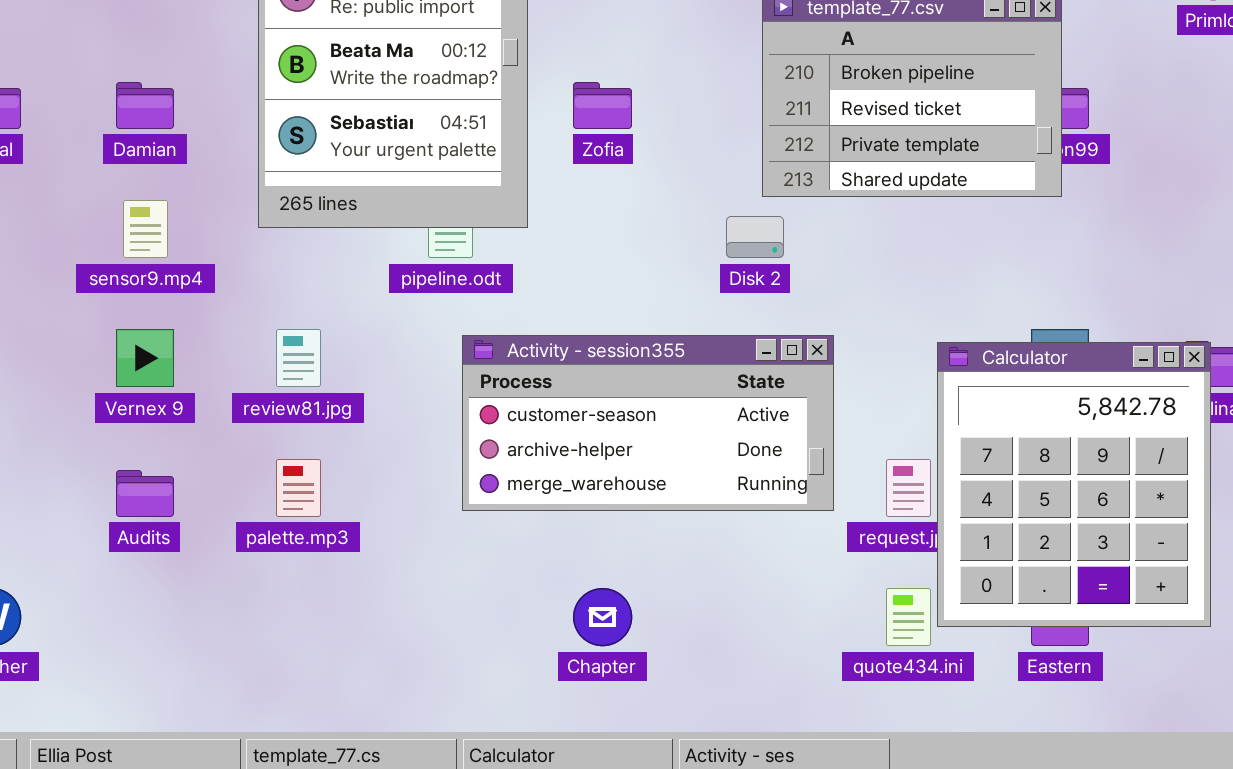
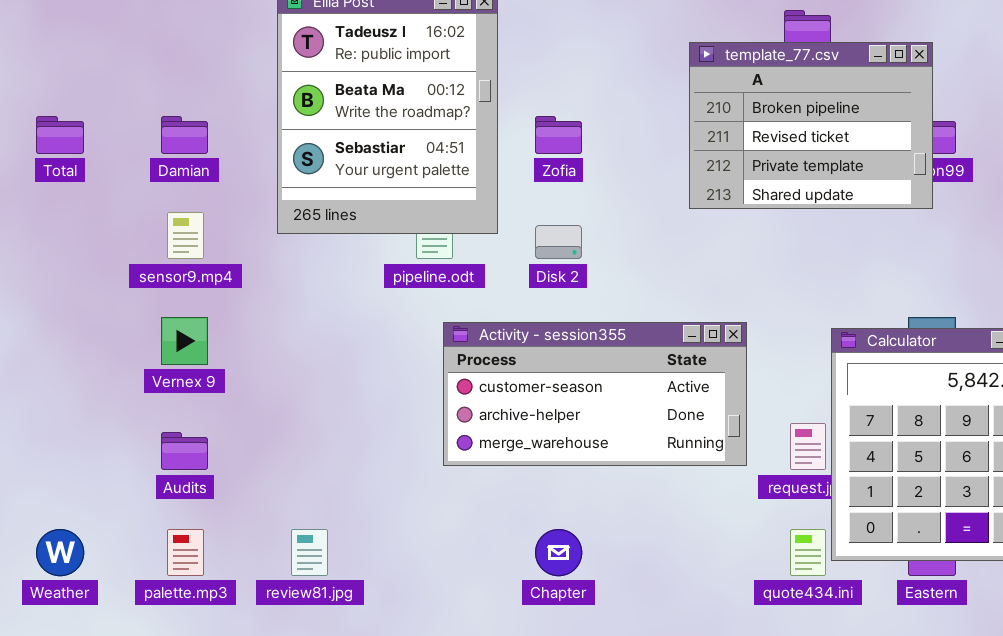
Disk 2: [726,216,784,258] -> [535,225,582,259], moved
review81.jpg: [276,329,321,387] -> [291,529,328,576], moved
palette.mp3: [276,459,321,517] -> [167,529,204,576], moved

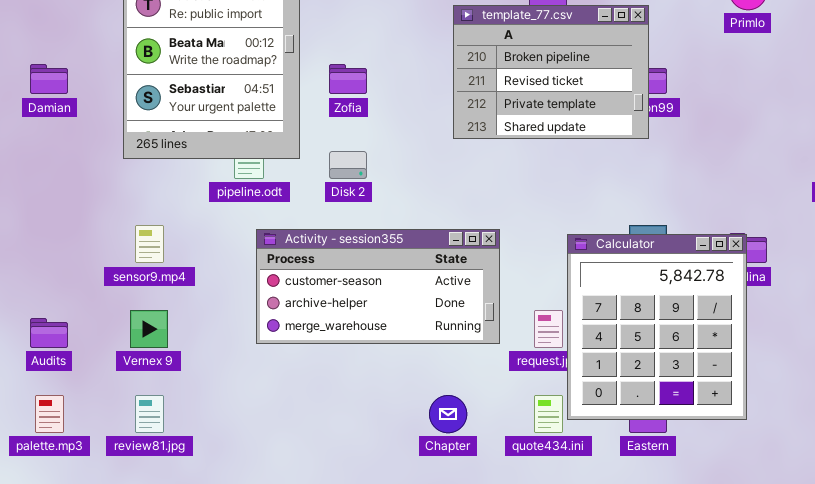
sensor9.mp4: [167,212,204,259] -> [135,225,164,263], moved
Vernex 9: [161,317,208,365] -> [130,310,168,348], moved
Chapter: [535,529,582,576] -> [429,395,467,433], moved

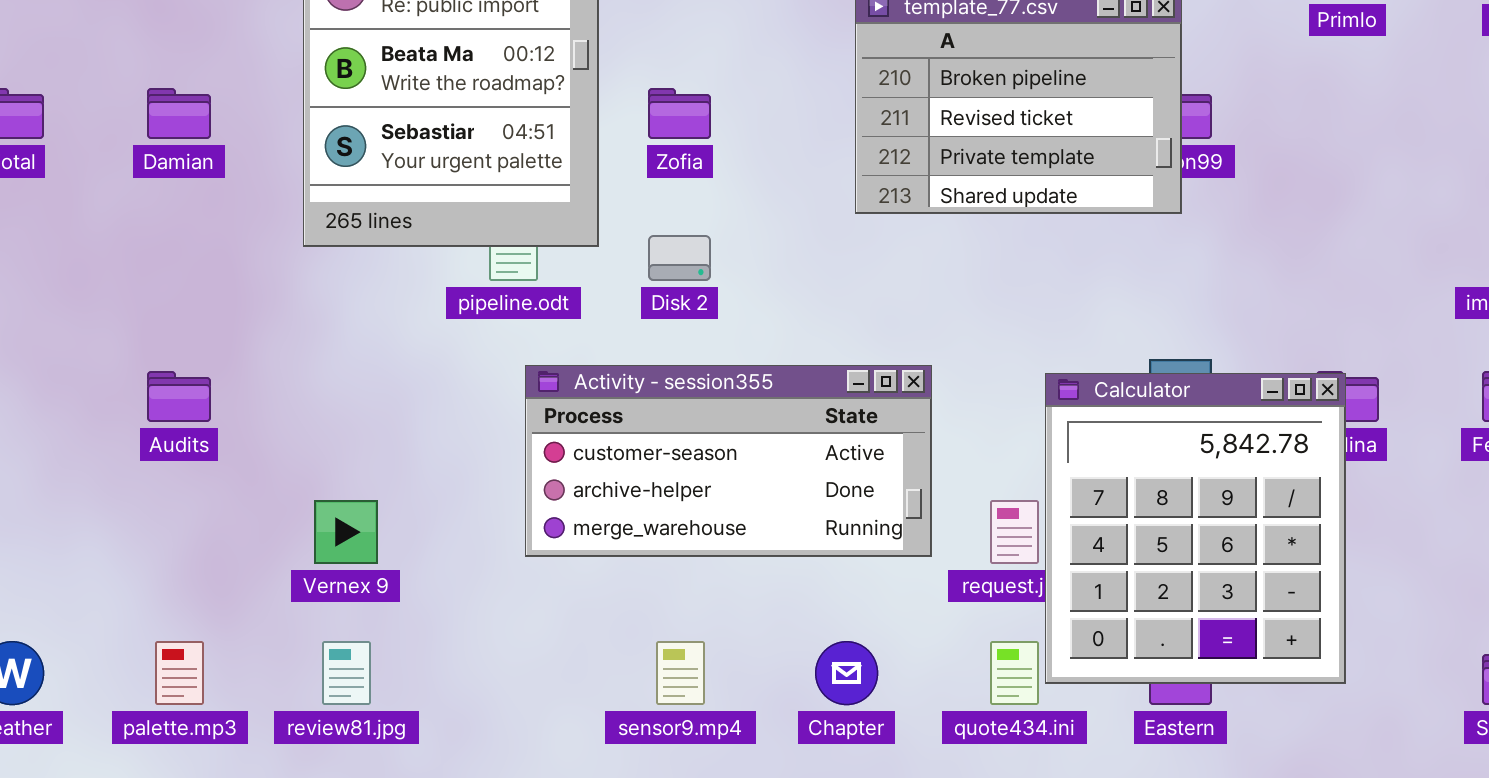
sensor9.mp4: [135,225,164,263] -> [656,641,705,705], moved
Audits: [30,318,68,348] -> [147,371,211,422], moved

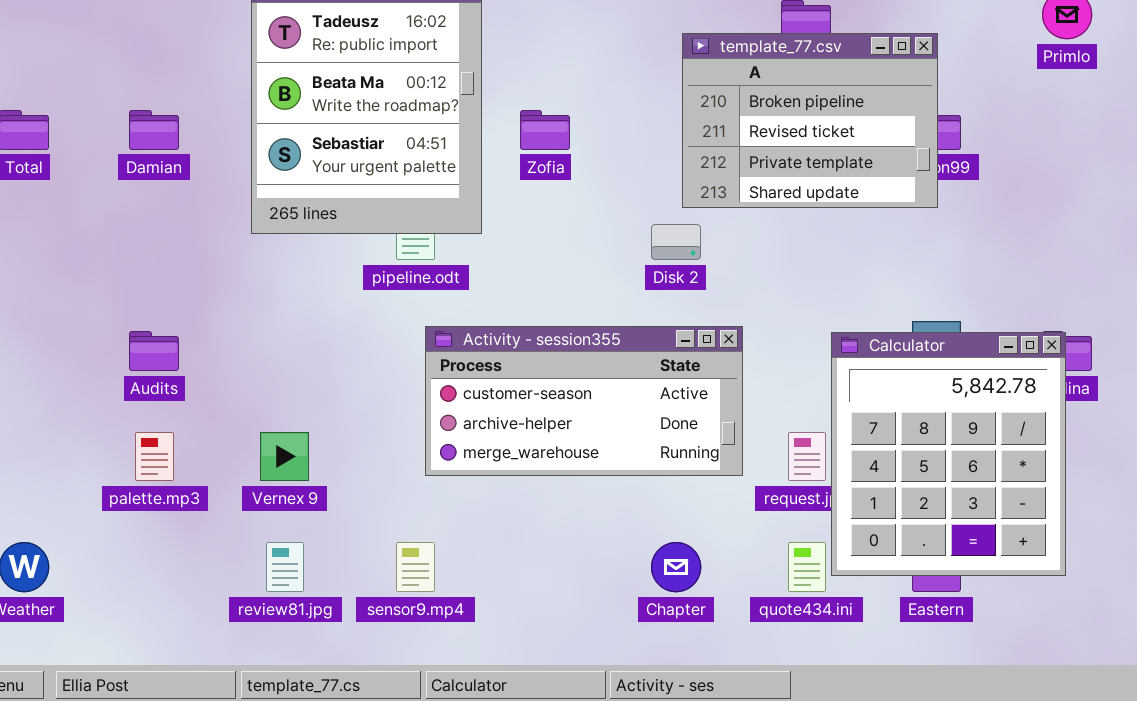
Disk 2: [648,235,711,281] -> [651,224,701,260], moved
palette.mp3: [155,641,204,705] -> [135,432,174,481], moved
sensor9.mp4: [656,641,705,705] -> [396,542,435,592], moved

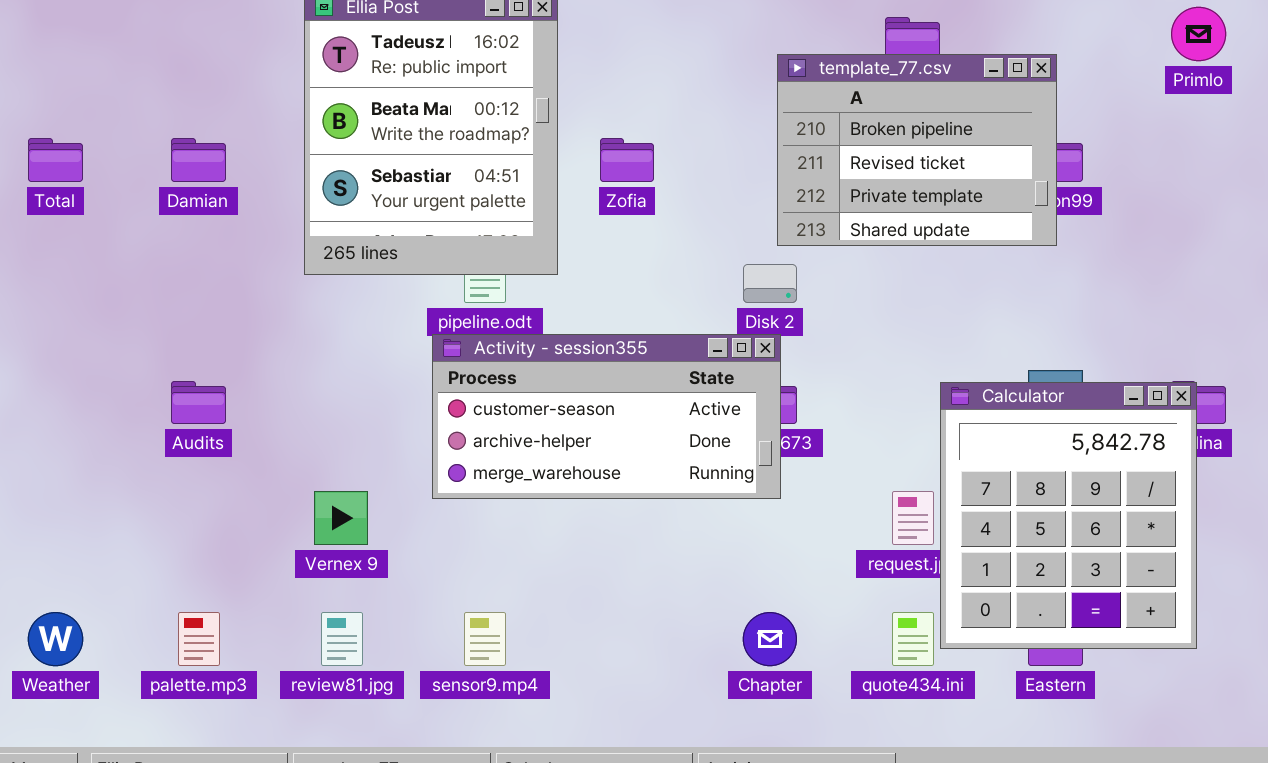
Activity - session355: [425,326,743,476] -> [432,334,781,499], moved
palette.mp3: [135,432,174,481] -> [178,612,220,666], moved

